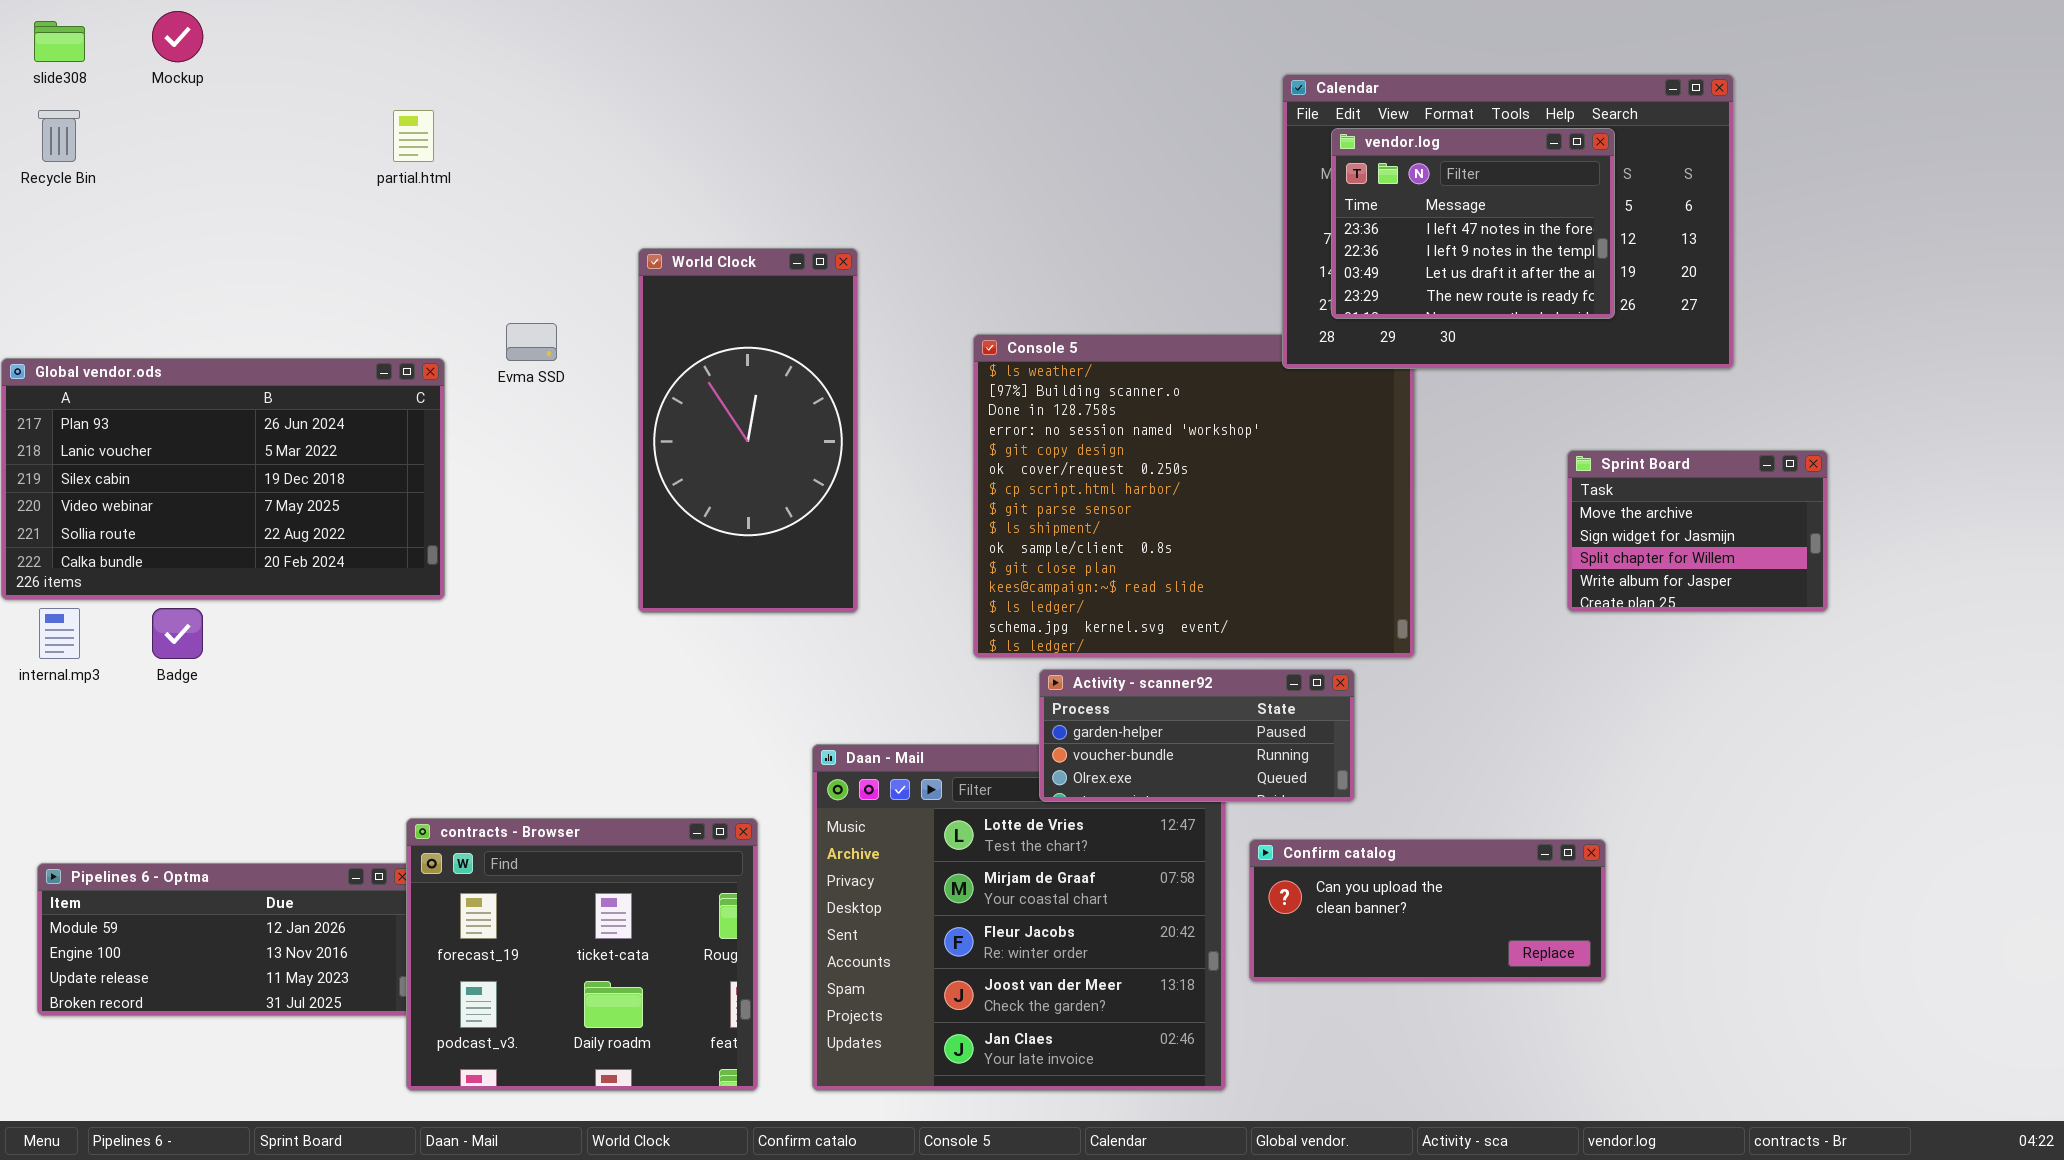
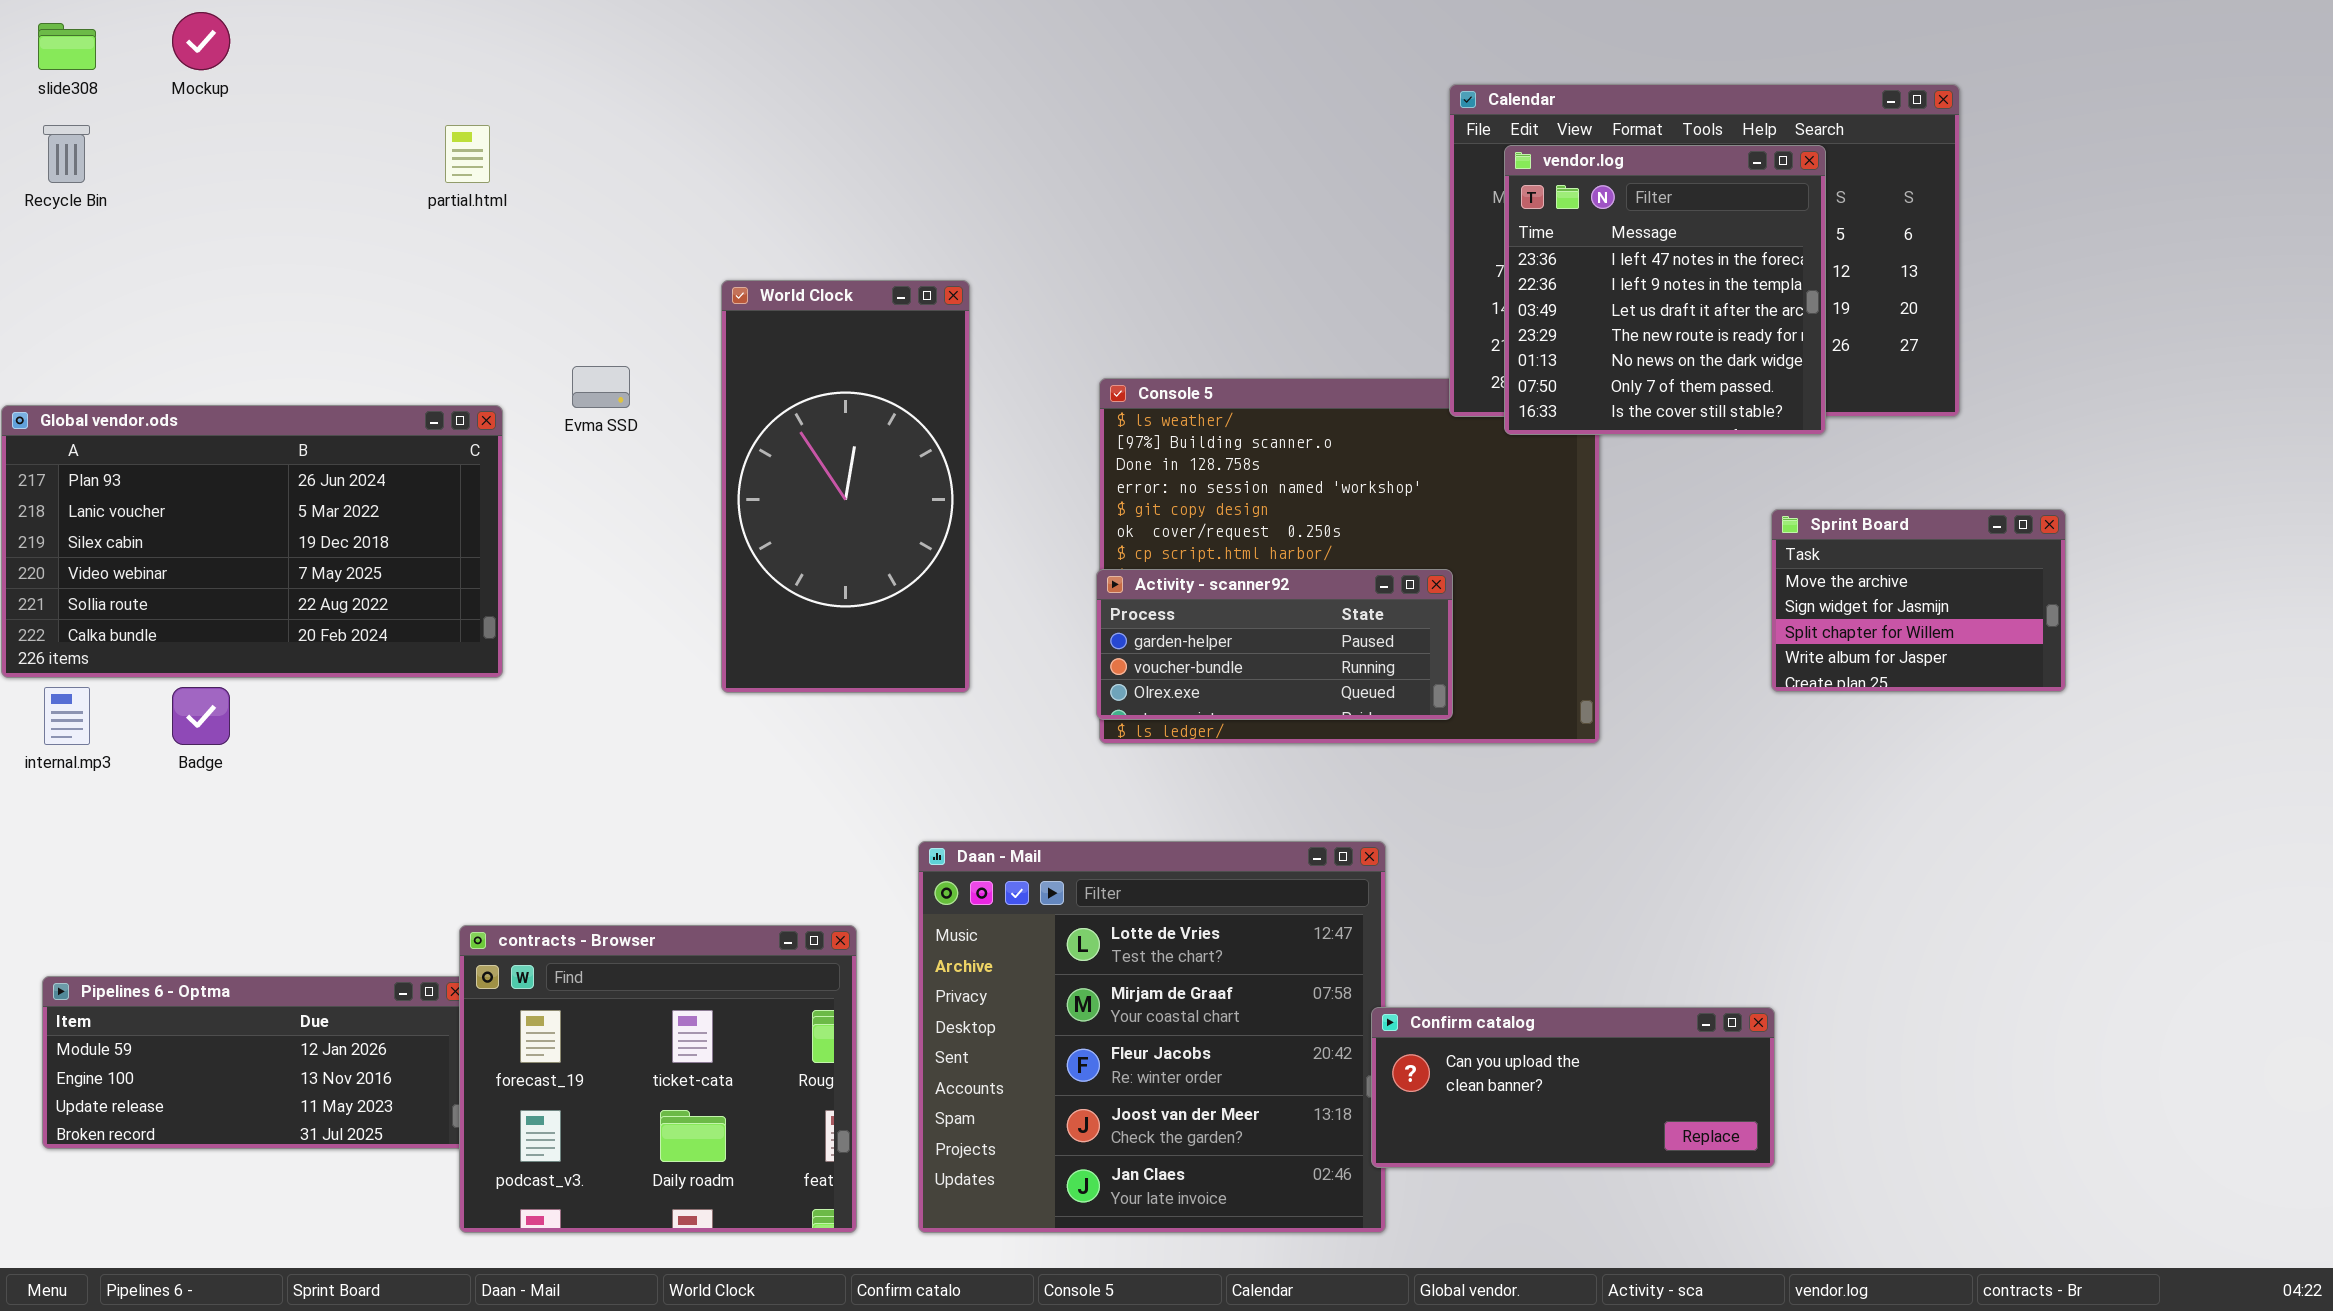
vendor.log: [1331,128,1615,319] -> [1504,145,1826,435], resized
Activity - scanner92: [1039,669,1355,802] -> [1096,569,1453,720], moved
Confirm catalog: [1249,839,1606,982] -> [1371,1007,1775,1168], moved

